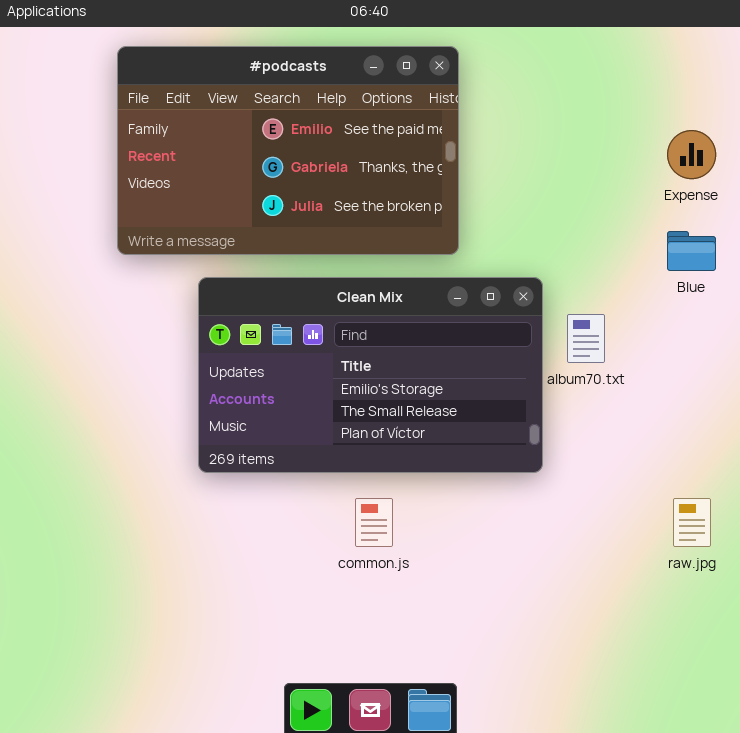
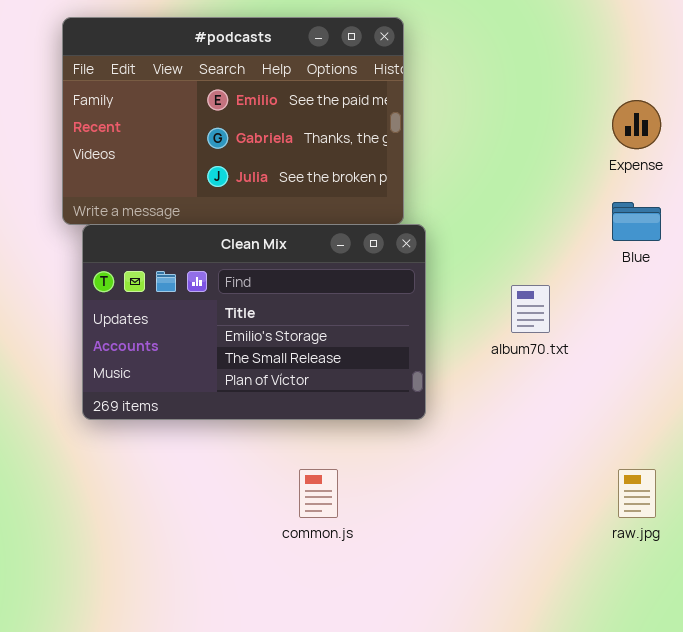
Clean Mix: [198,277,543,473] -> [82,224,426,420], moved

